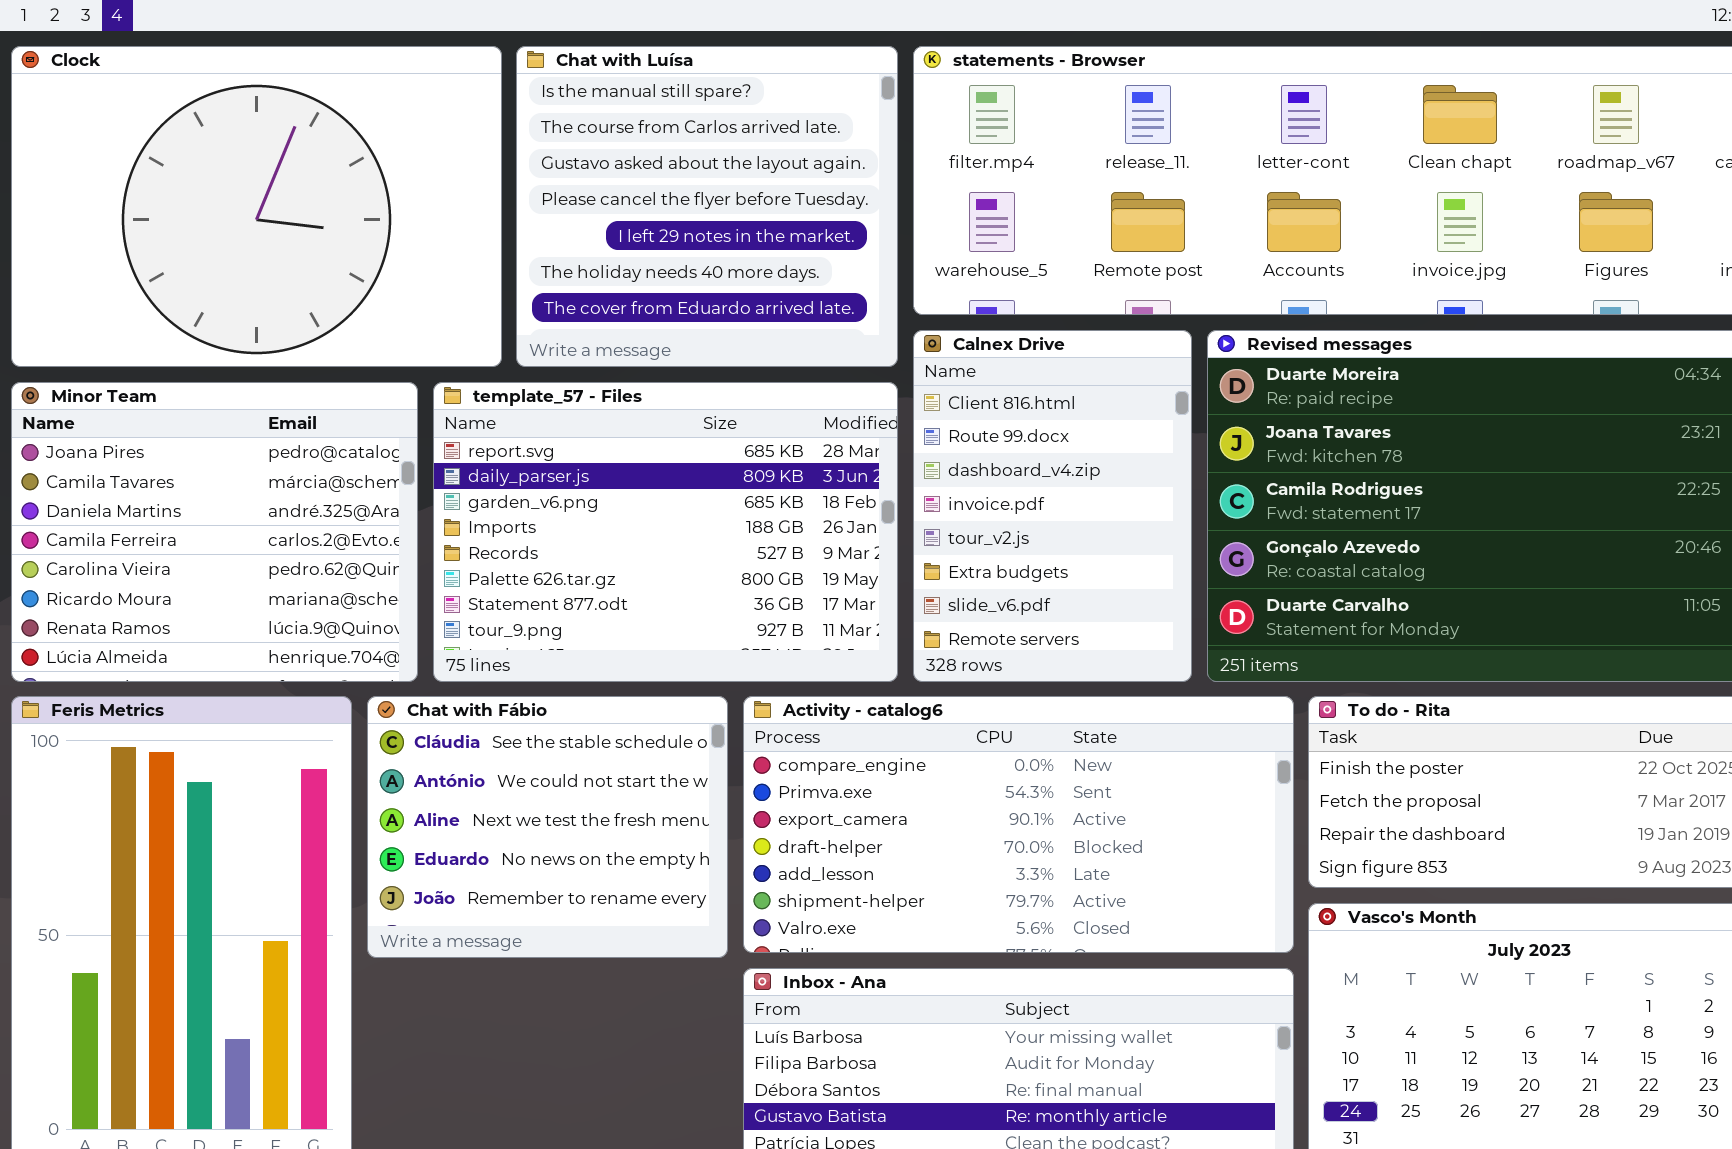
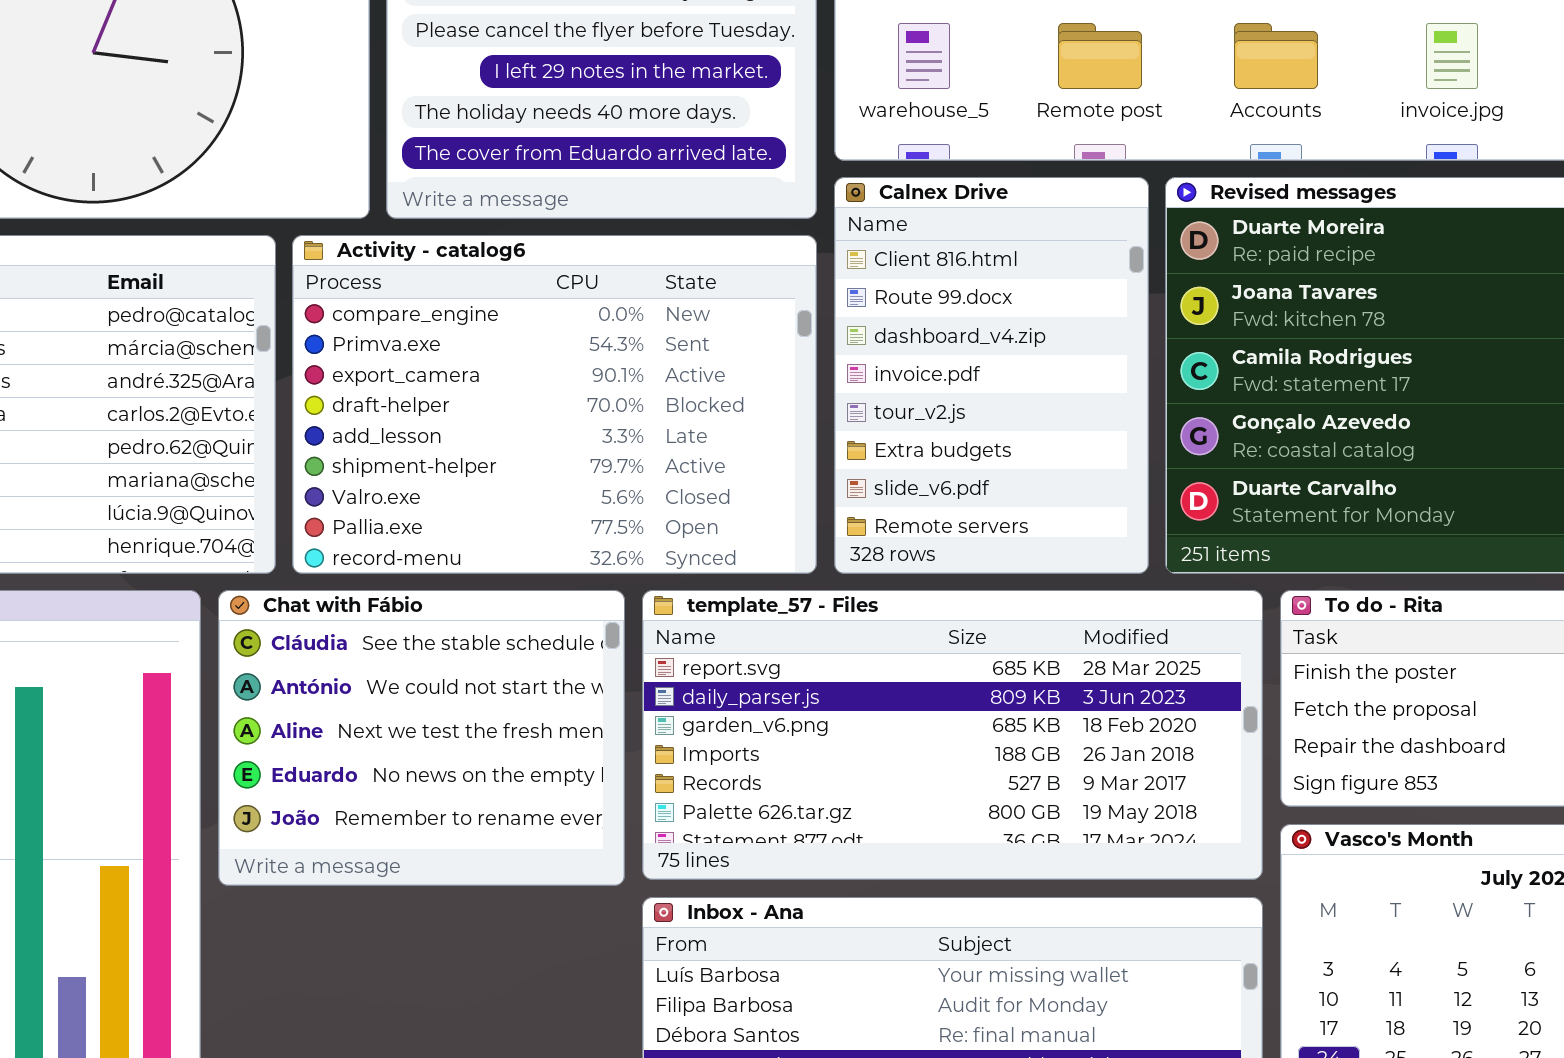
template_57 - Files: [433,382,898,682] -> [642,590,1263,880], moved, resized
Activity - catalog6: [743,696,1294,953] -> [292,235,817,574], moved, resized

